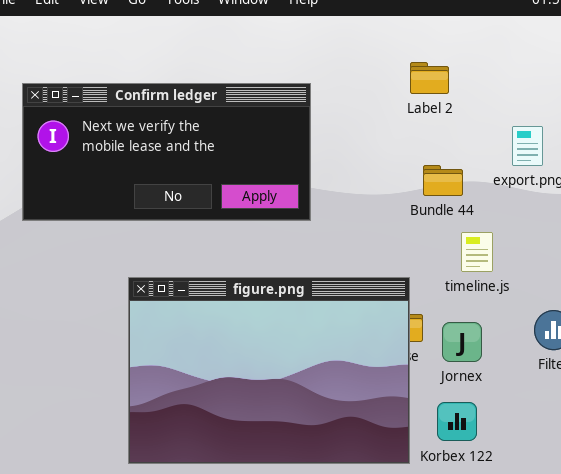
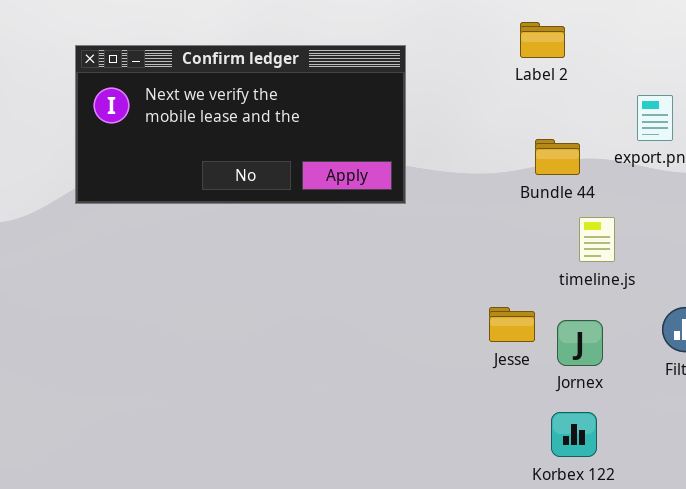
figure.png: [128,277,410,464] -> none, closed

